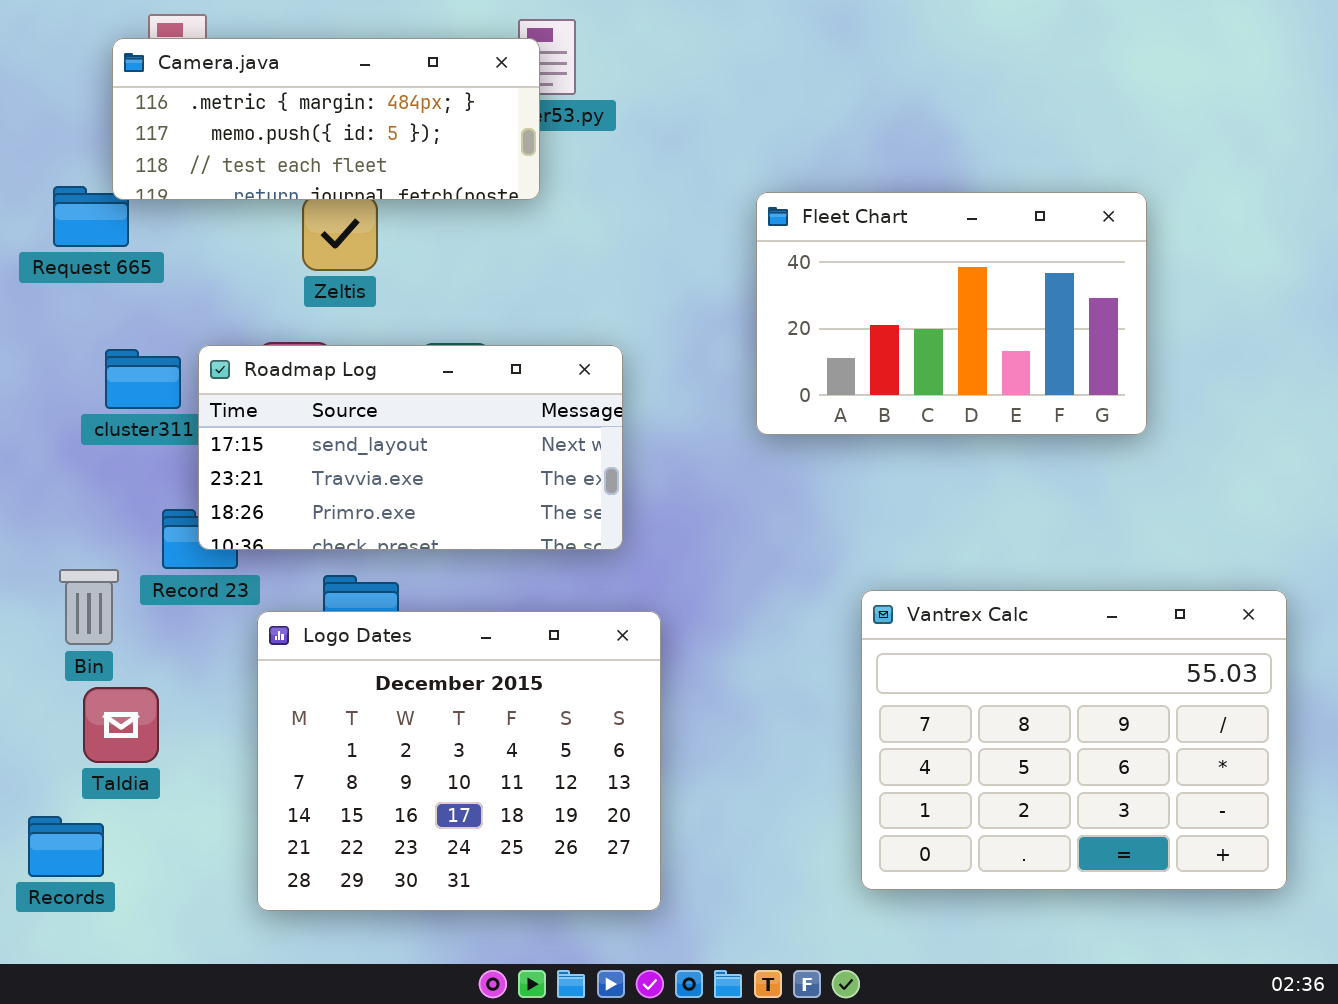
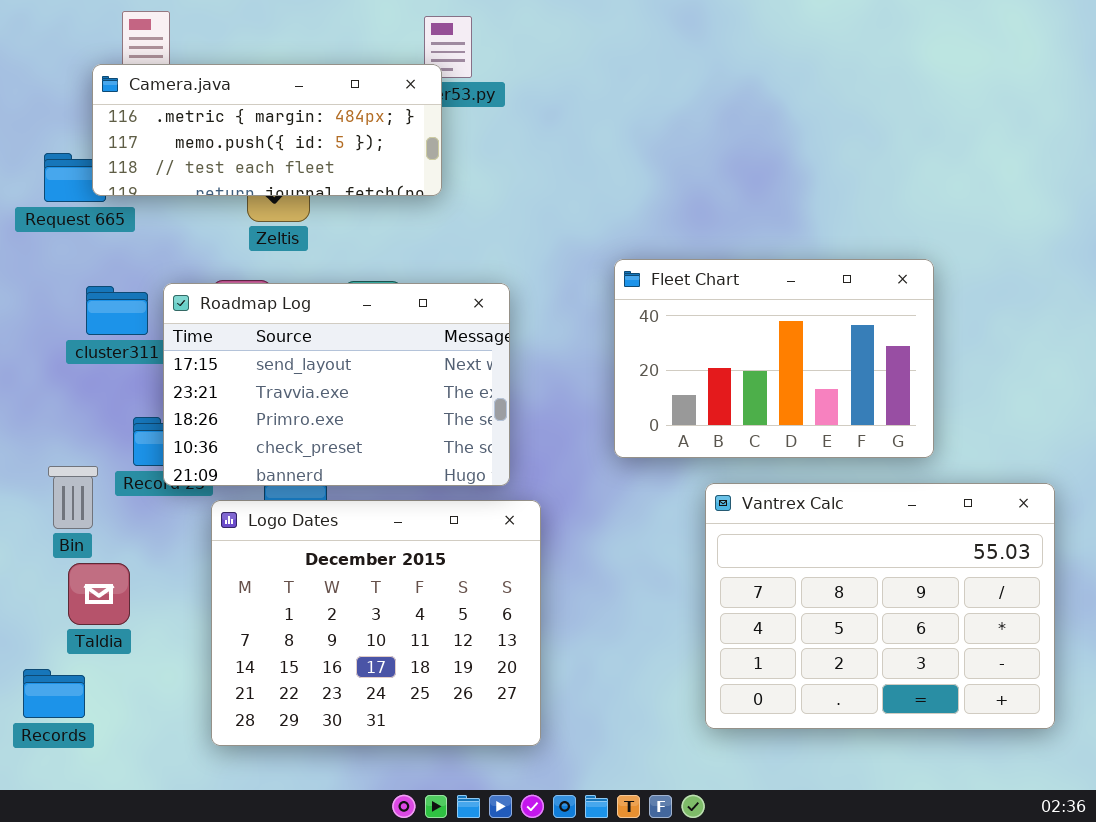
Camera.java: [112,38,540,200] -> [92,64,442,196], moved
Fleet Chart: [756,192,1147,435] -> [614,259,934,458], moved
Roadmap Log: [198,345,623,550] -> [163,283,510,486], resized

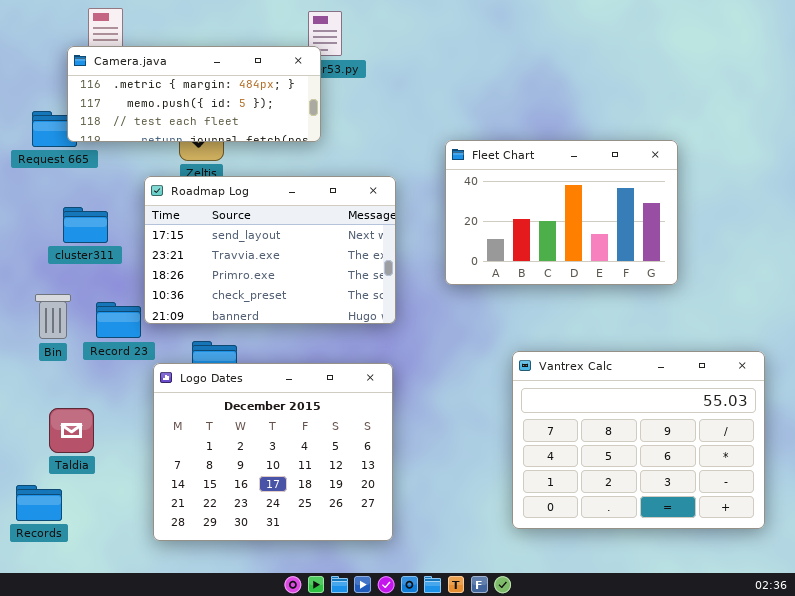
Fleet Chart: [614,259,934,458] -> [445,140,678,285], moved
Roadmap Log: [163,283,510,486] -> [144,176,396,324], moved
Bin: [48,466,98,529] -> [35,294,71,339], moved

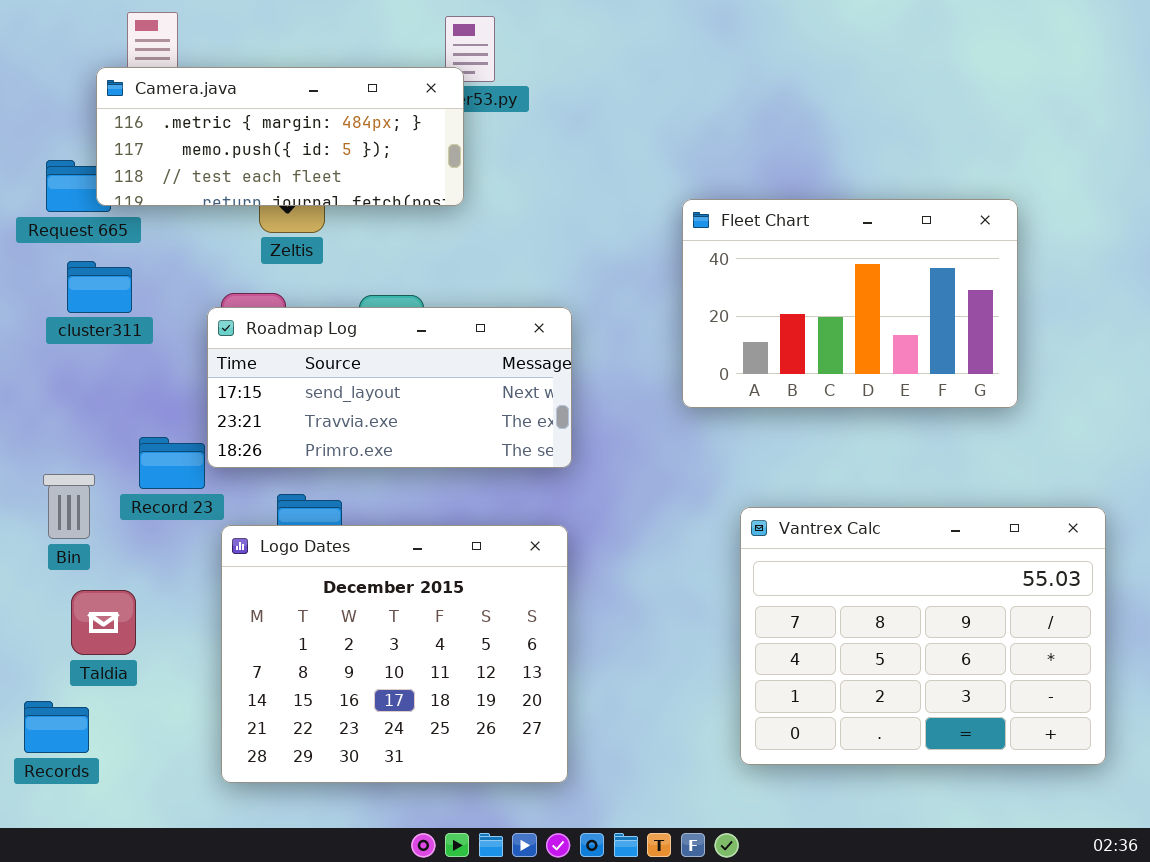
Fleet Chart: [445,140,678,285] -> [682,199,1018,408], moved
Roadmap Log: [144,176,396,324] -> [207,307,572,468], resized
cluster311: [63,207,108,243] -> [67,261,132,313], moved
Bin: [35,294,71,339] -> [43,474,95,539], moved

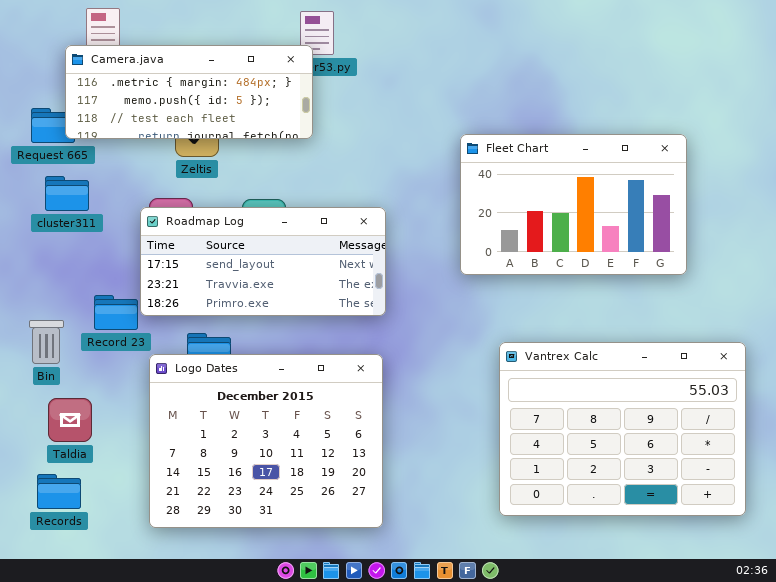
Records: [24,701,89,753] -> [37,474,81,509], moved

